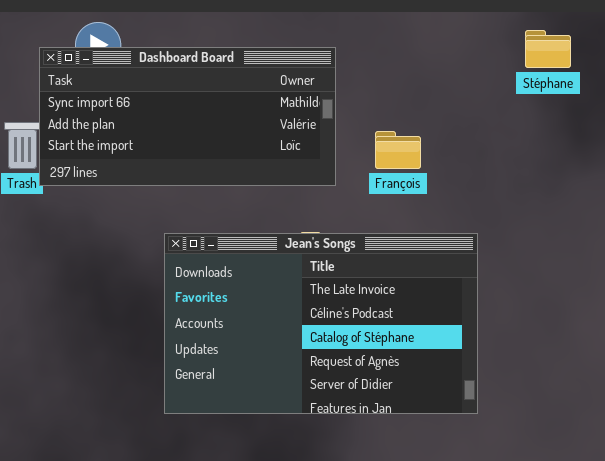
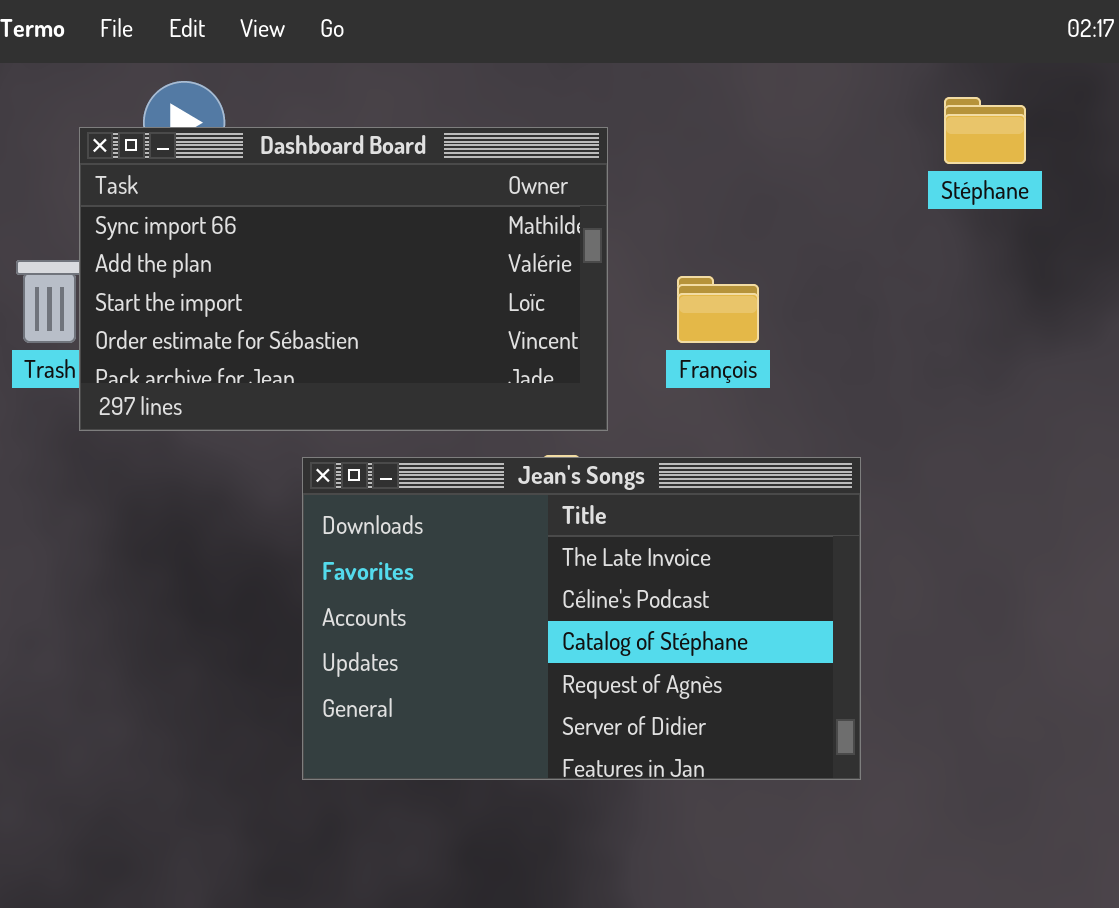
Dashboard Board: [39,47,336,186] -> [79,127,608,431], resized

